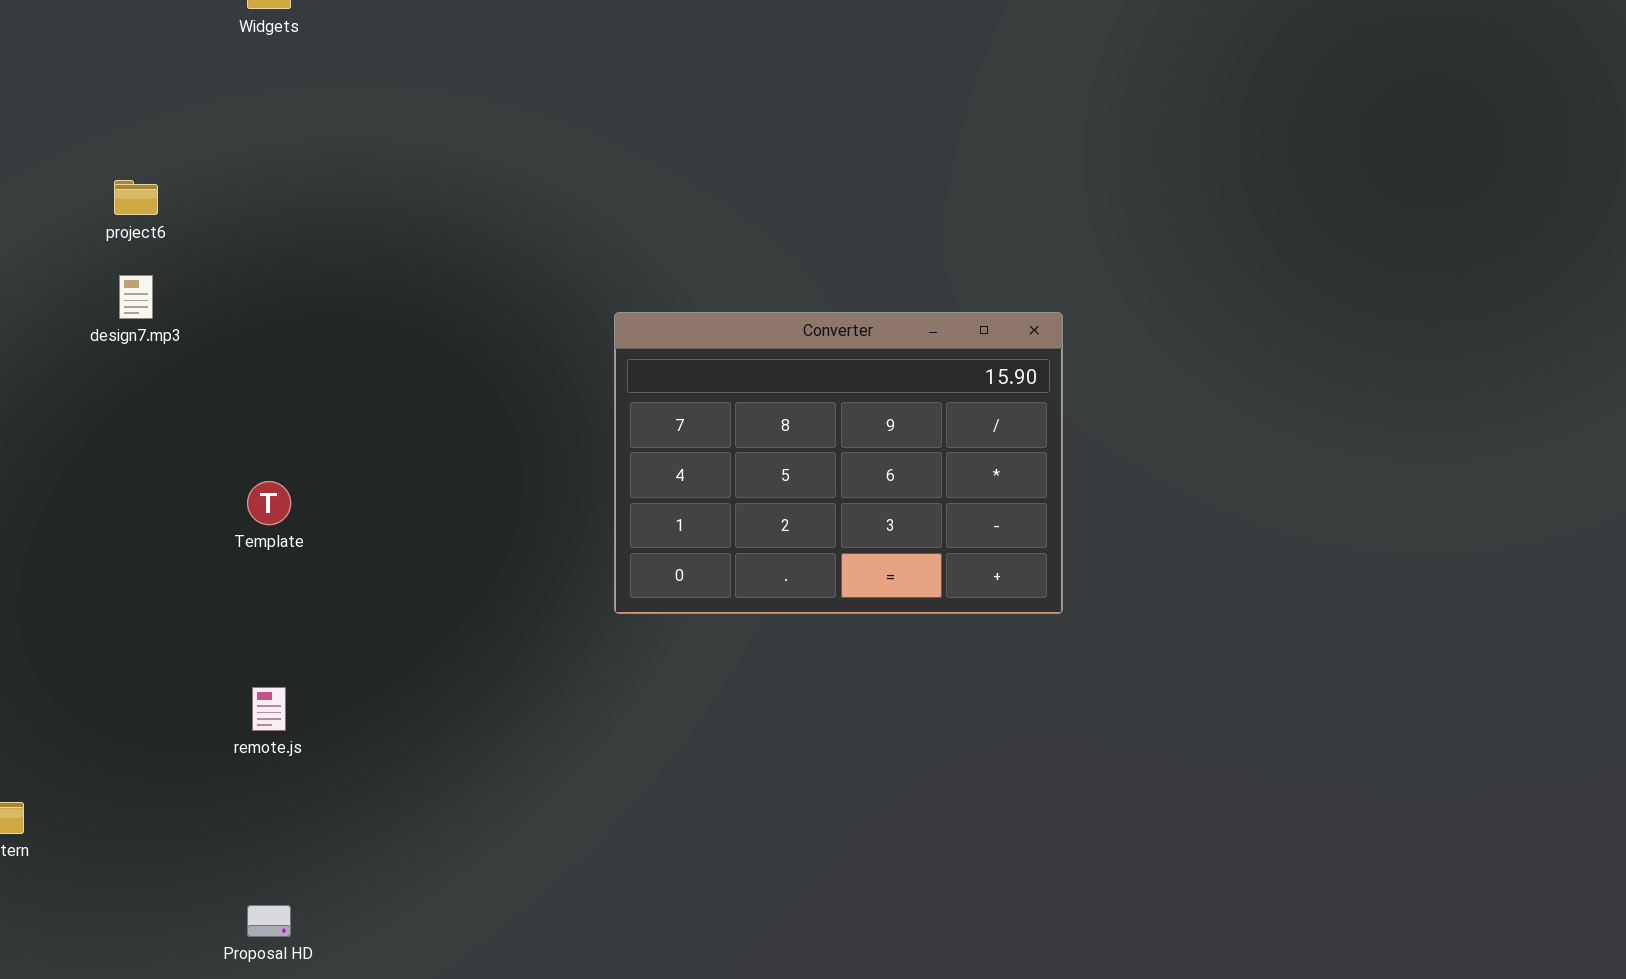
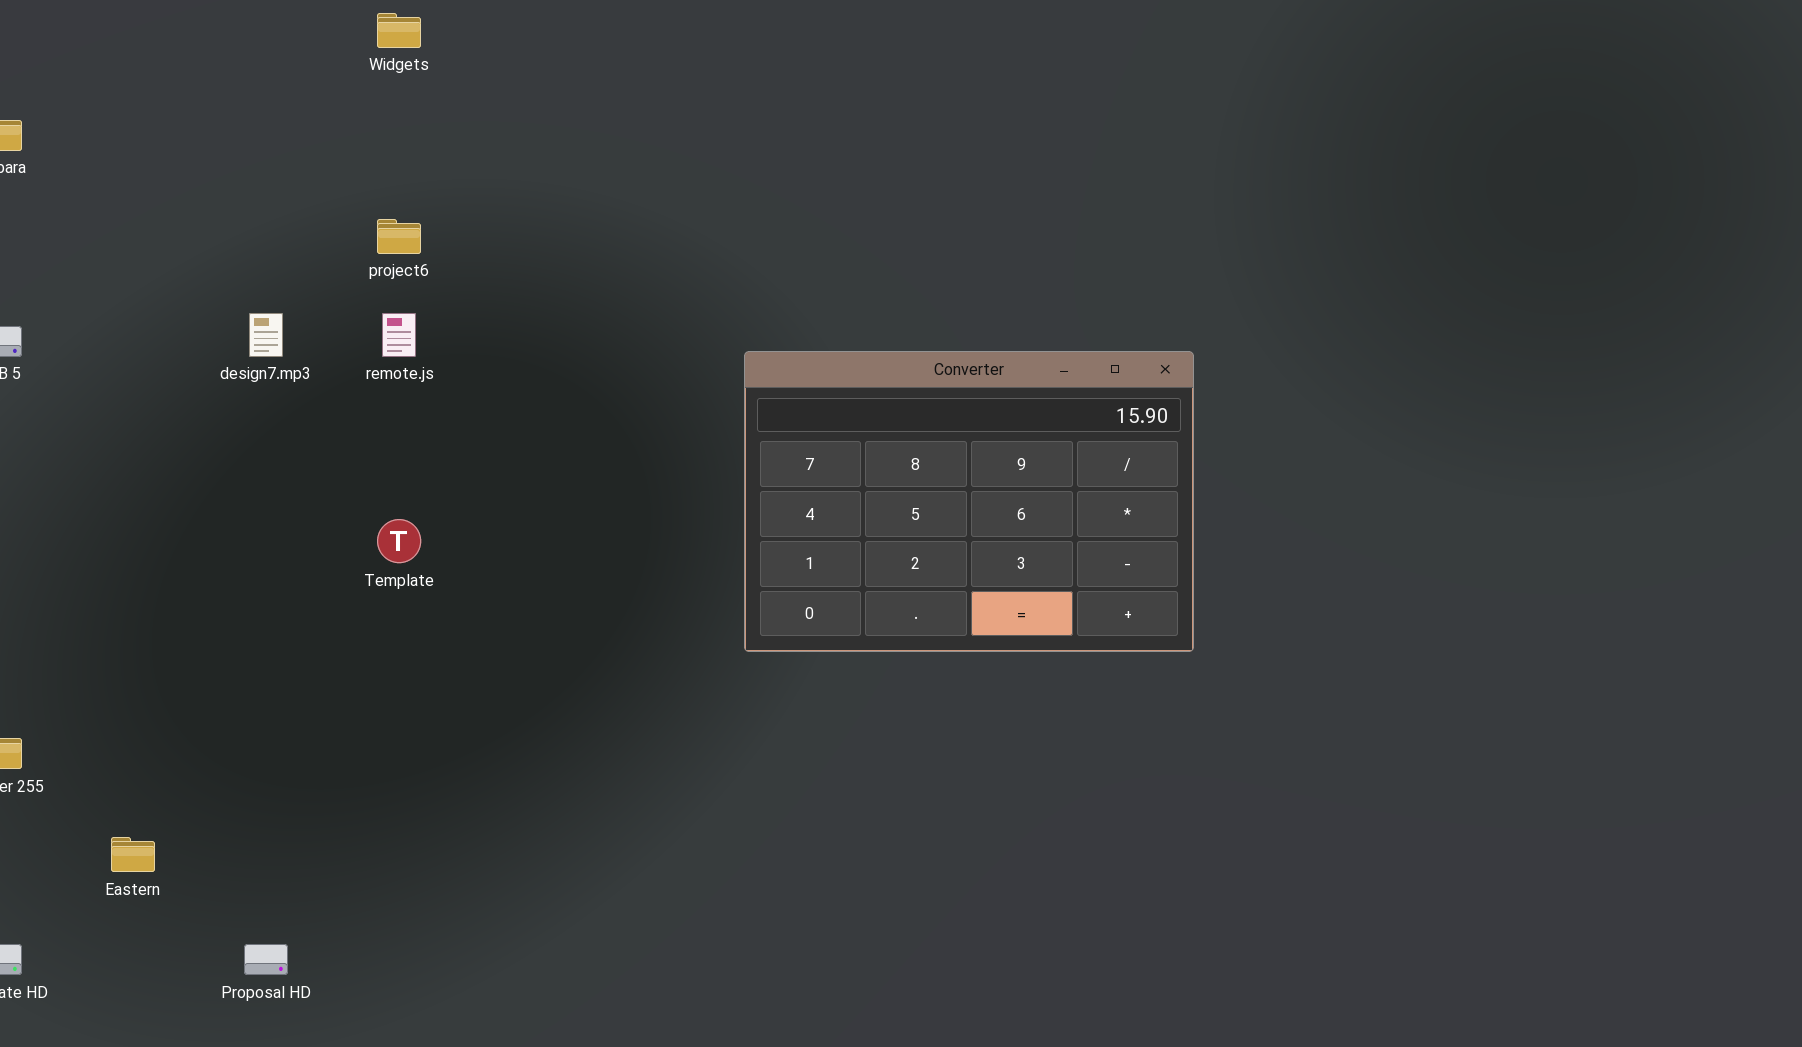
project6: [114,180,158,215] -> [377,219,421,254], moved
remote.js: [252,687,286,731] -> [382,313,416,357], moved
Proposal HD: [247,905,291,937] -> [244,944,288,975], moved

